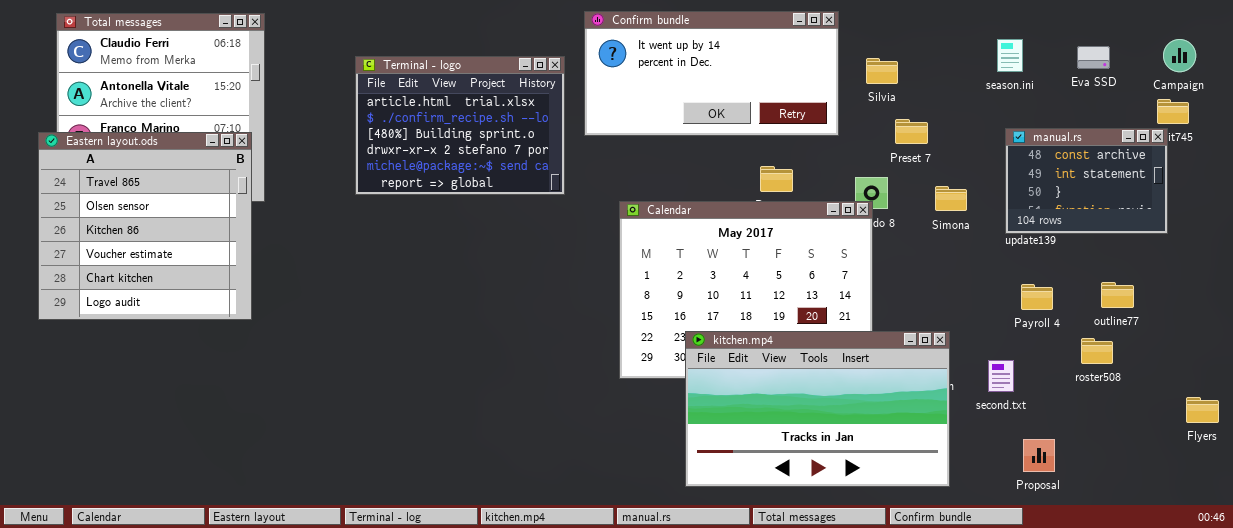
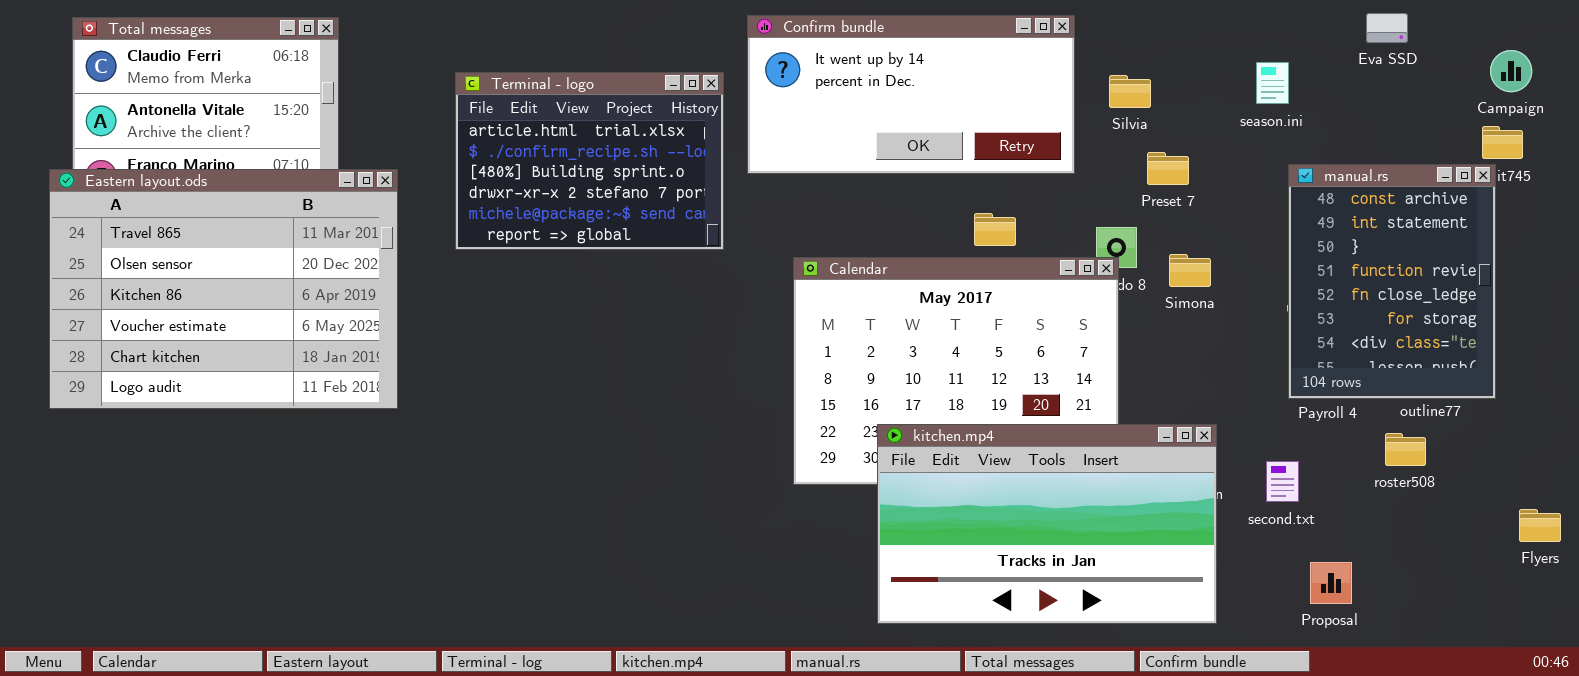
season.ini: [997,39,1023,72] -> [1256,62,1289,104], moved
Eva SSD: [1077,46,1110,69] -> [1366,13,1408,43], moved
manual.rs: [1005,128,1168,234] -> [1288,164,1496,399], resized
Eastern layout.ods: [38,132,252,320] -> [49,169,398,409], resized
Simona: [935,186,967,211] -> [1169,254,1211,287], moved

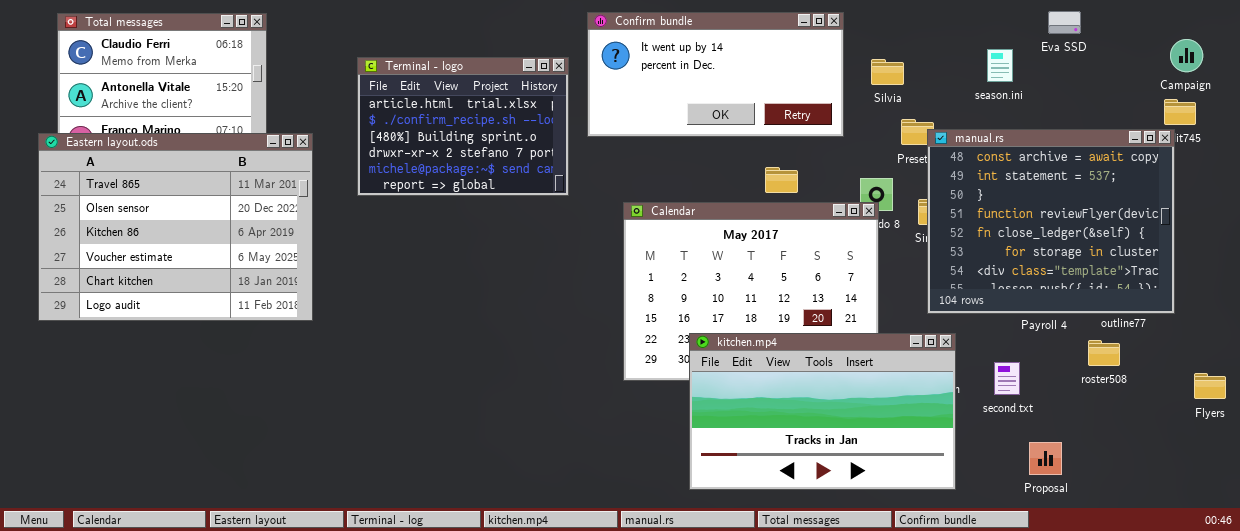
Eva SSD: [1366,13,1408,43] -> [1048,11,1081,34], moved
manual.rs: [1288,164,1496,399] -> [927,129,1175,314], resized
Flyers: [1519,509,1561,542] -> [1194,373,1226,399], moved

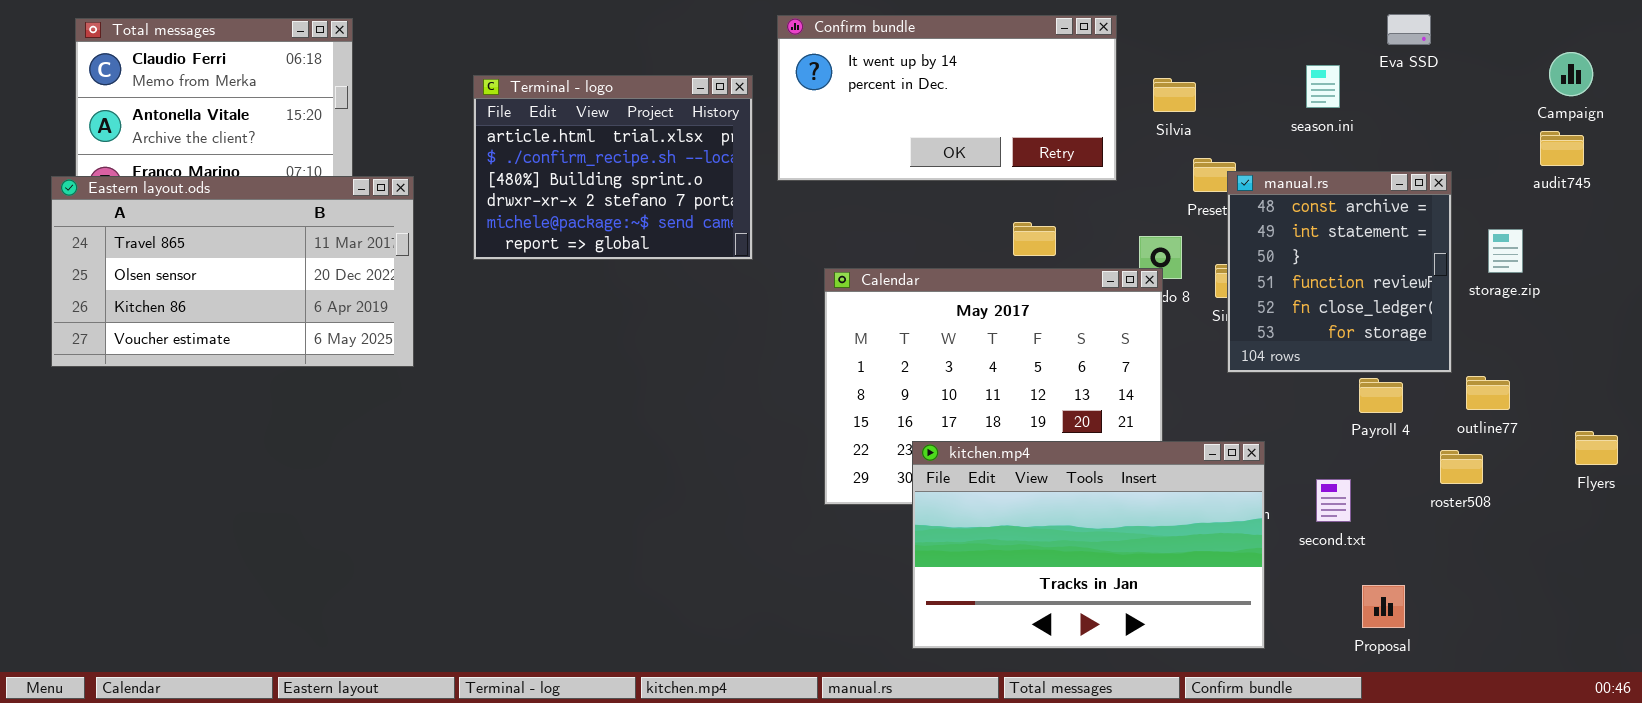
manual.rs: [927,129,1175,314] -> [1227,171,1452,373], resized
Eastern layout.ods: [38,133,313,321] -> [51,176,414,367], resized
Flyers: [1194,373,1226,399] -> [1575,431,1618,465], moved

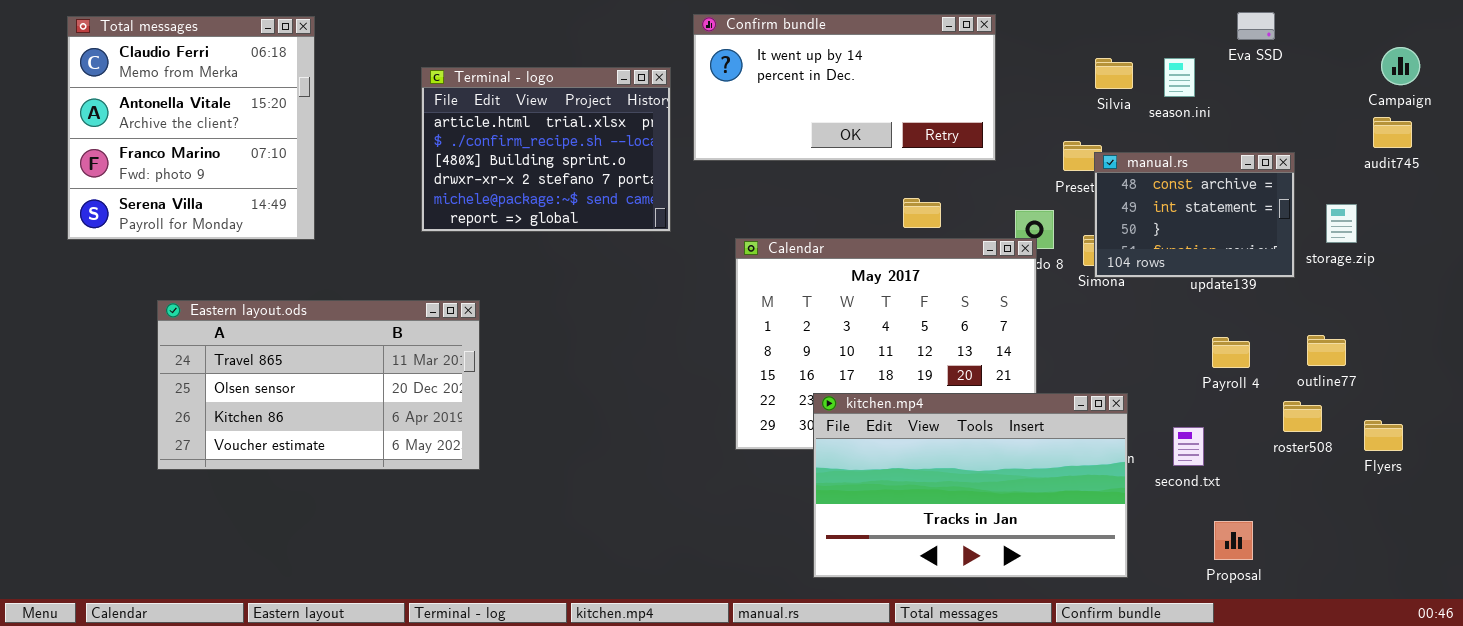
Silvia: [1153,78,1196,112] -> [1095,58,1133,89], moved
manual.rs: [1227,171,1452,373] -> [1094,152,1295,278], resized
Eastern layout.ods: [51,176,414,367] -> [157,300,480,470], moved
Flyers: [1575,431,1618,465] -> [1364,420,1403,451], moved

